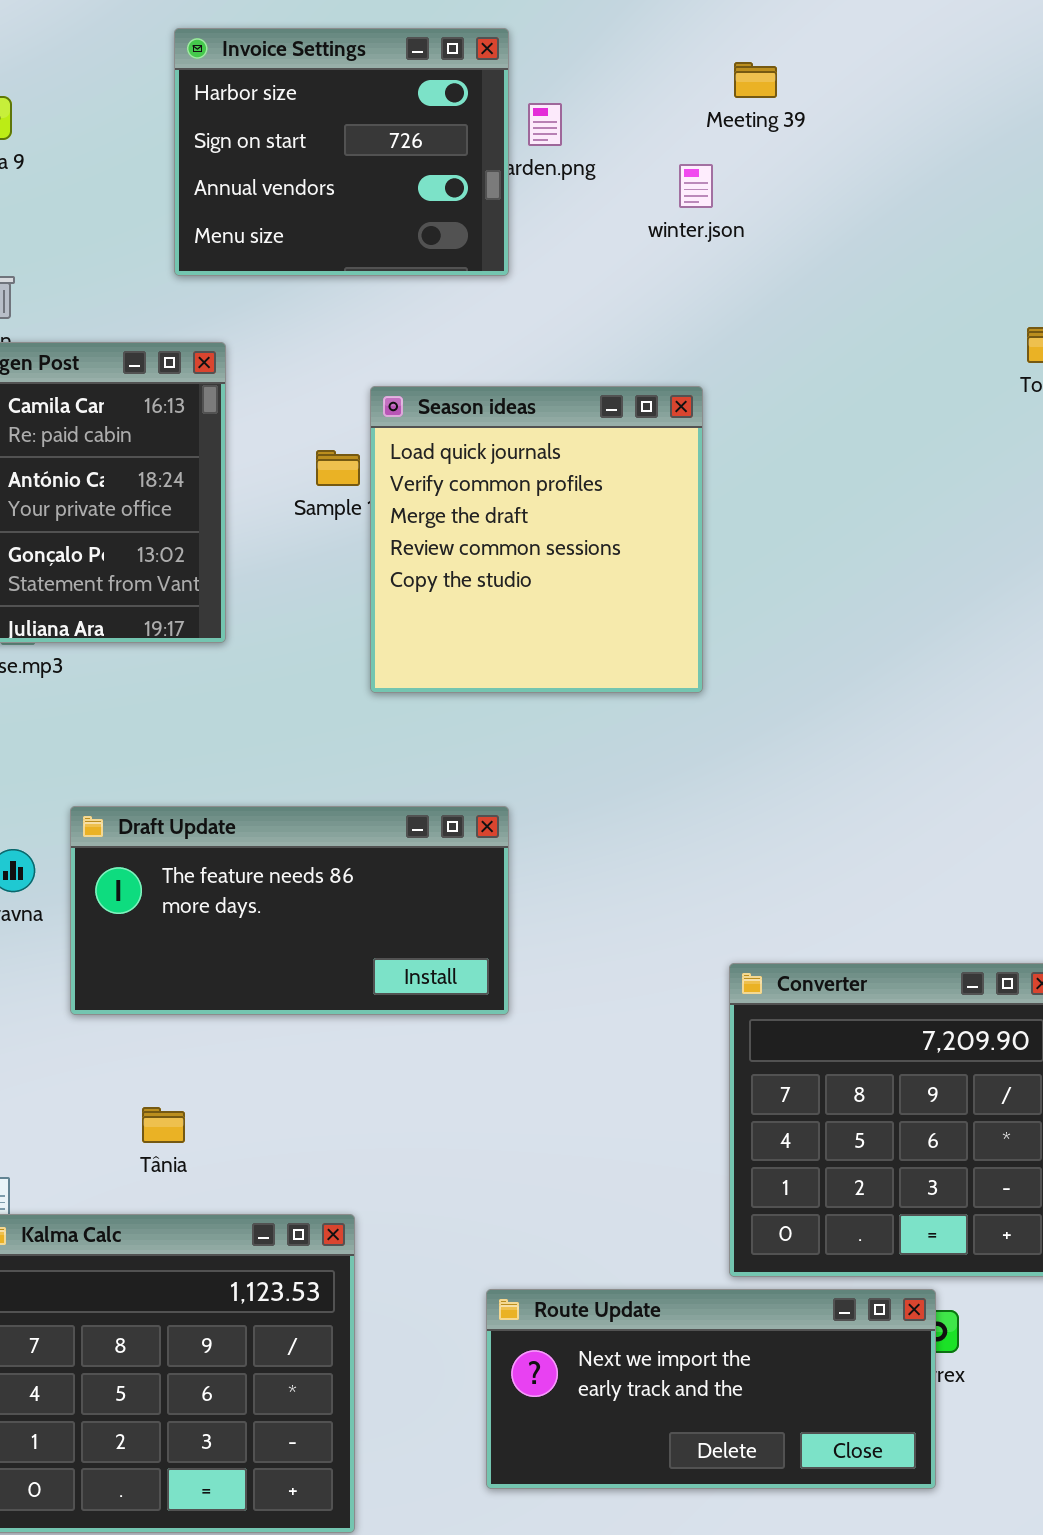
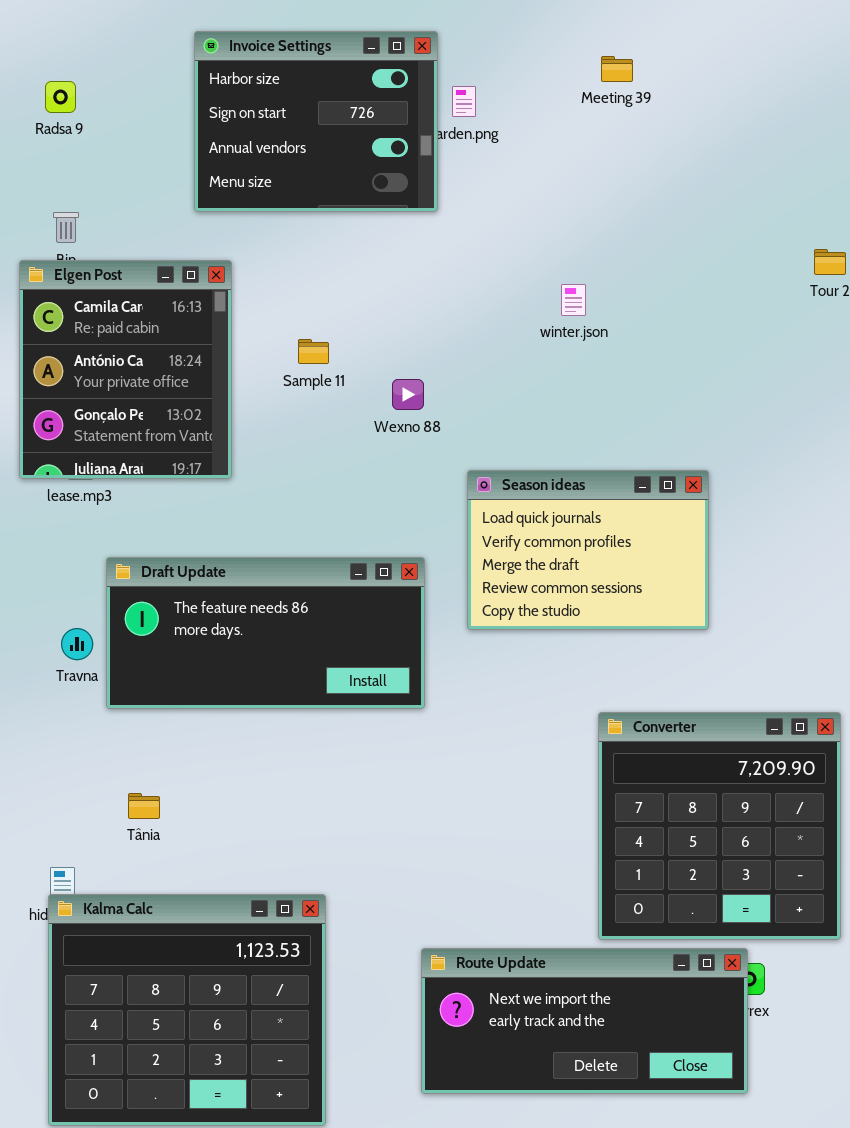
winter.json: [679,164,713,208] -> [561,284,586,316], moved
Season ideas: [370,386,703,693] -> [467,470,709,630], moved, resized
Draft Update: [70,806,509,1015] -> [106,557,425,709], moved
Tânia: [142,1107,185,1143] -> [128,793,160,819], moved

